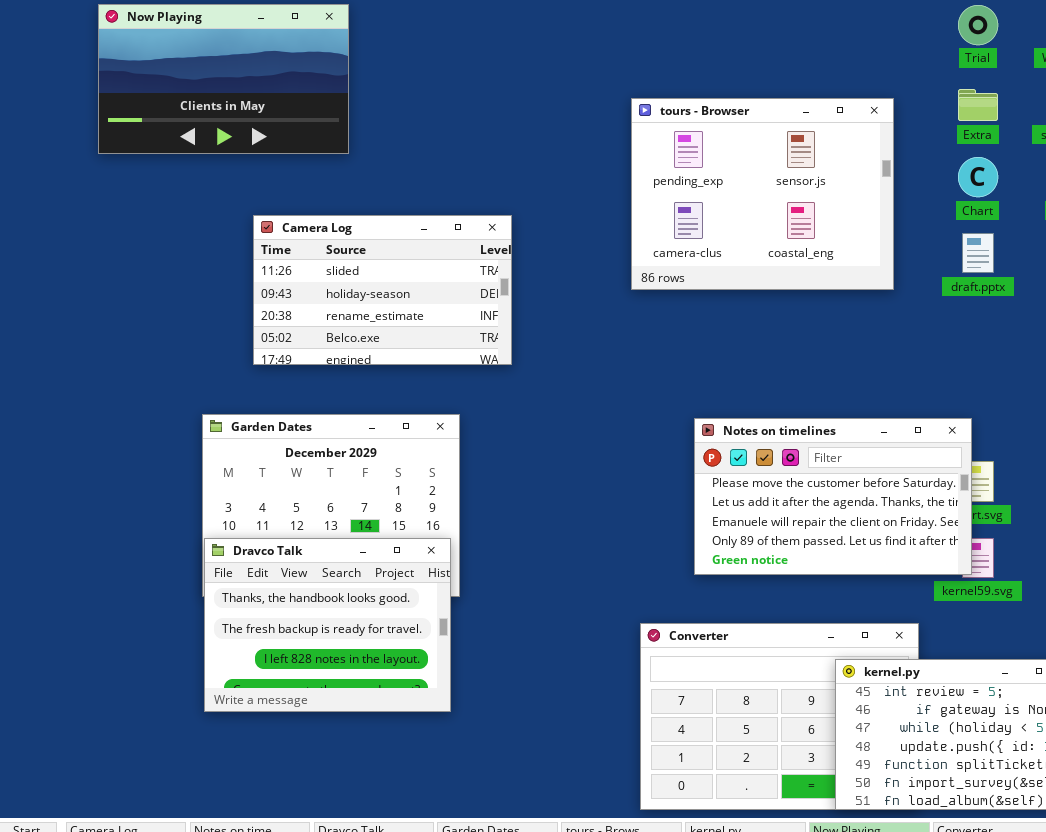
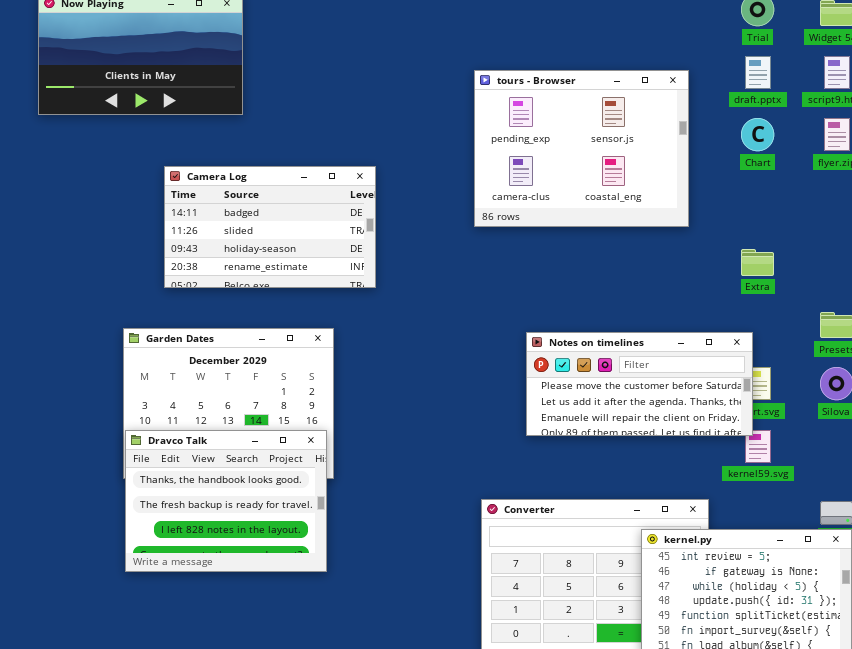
Extra: [958,89,998,121] -> [741,249,774,276], moved
Camera Log: [253,215,512,365] -> [164,166,376,288], scrolled up 1 row
draft.pptx: [962,233,994,273] -> [745,56,771,89], moved
Notes on timelines: [694,418,972,575] -> [526,332,753,436], resized

